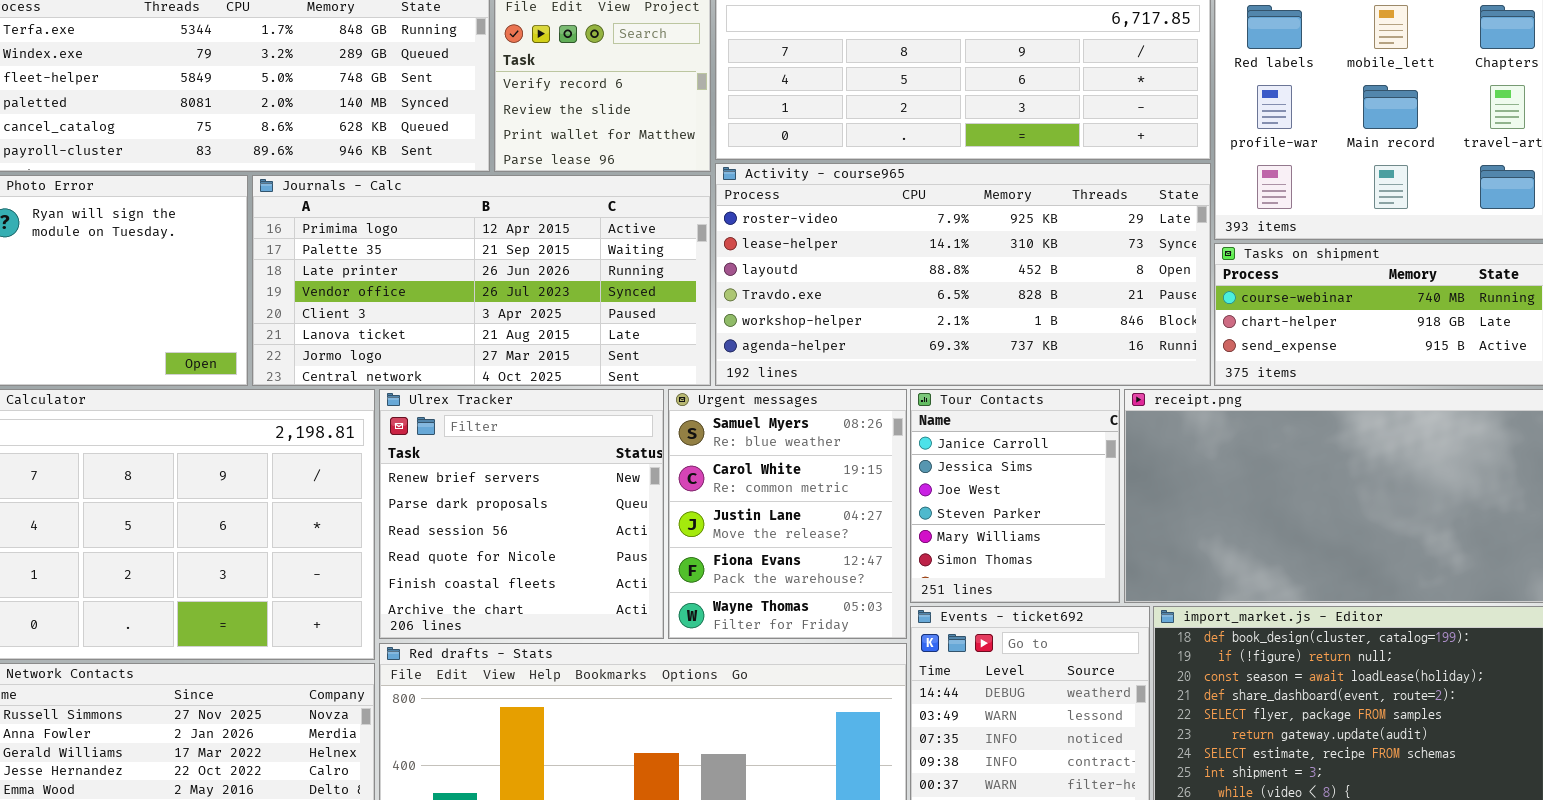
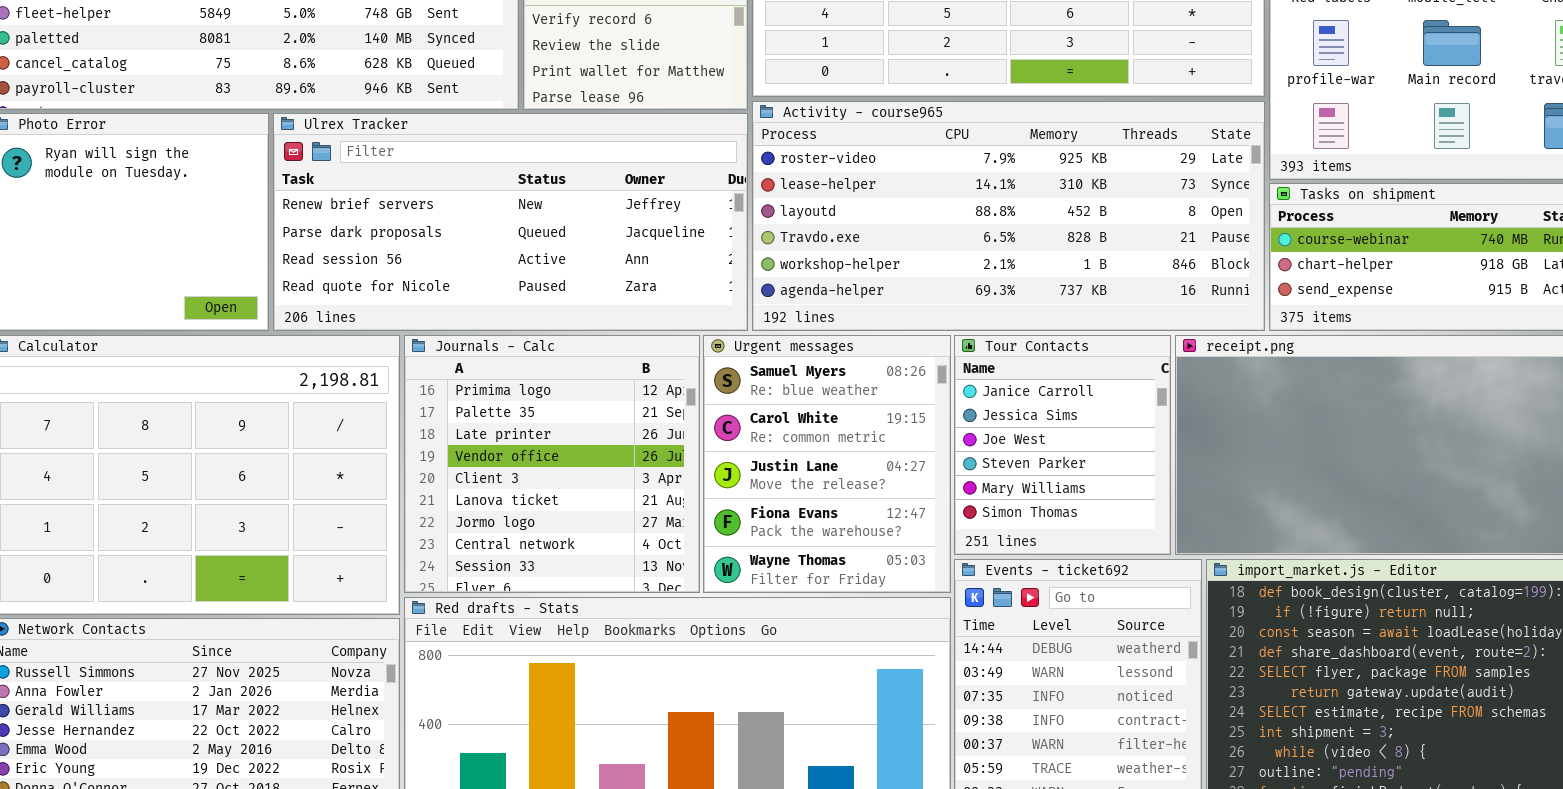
Journals - Calc: [252,175,711,386] -> [404,335,700,593], moved, resized
Ulrex Tracker: [379,389,664,639] -> [273,113,748,331], moved, resized

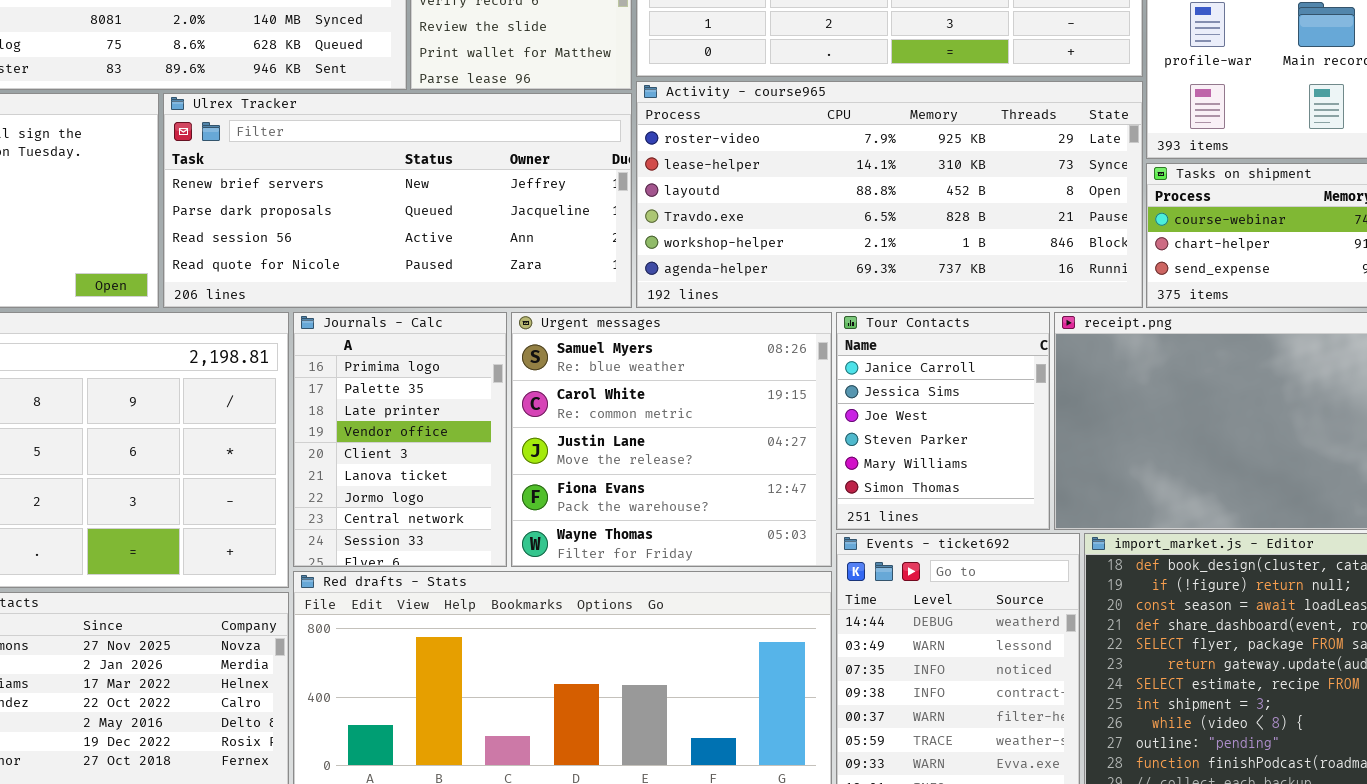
Journals - Calc: [404,335,700,593] -> [293,312,507,567], resized
Urgent messages: [703,335,951,593] -> [511,312,832,567], resized

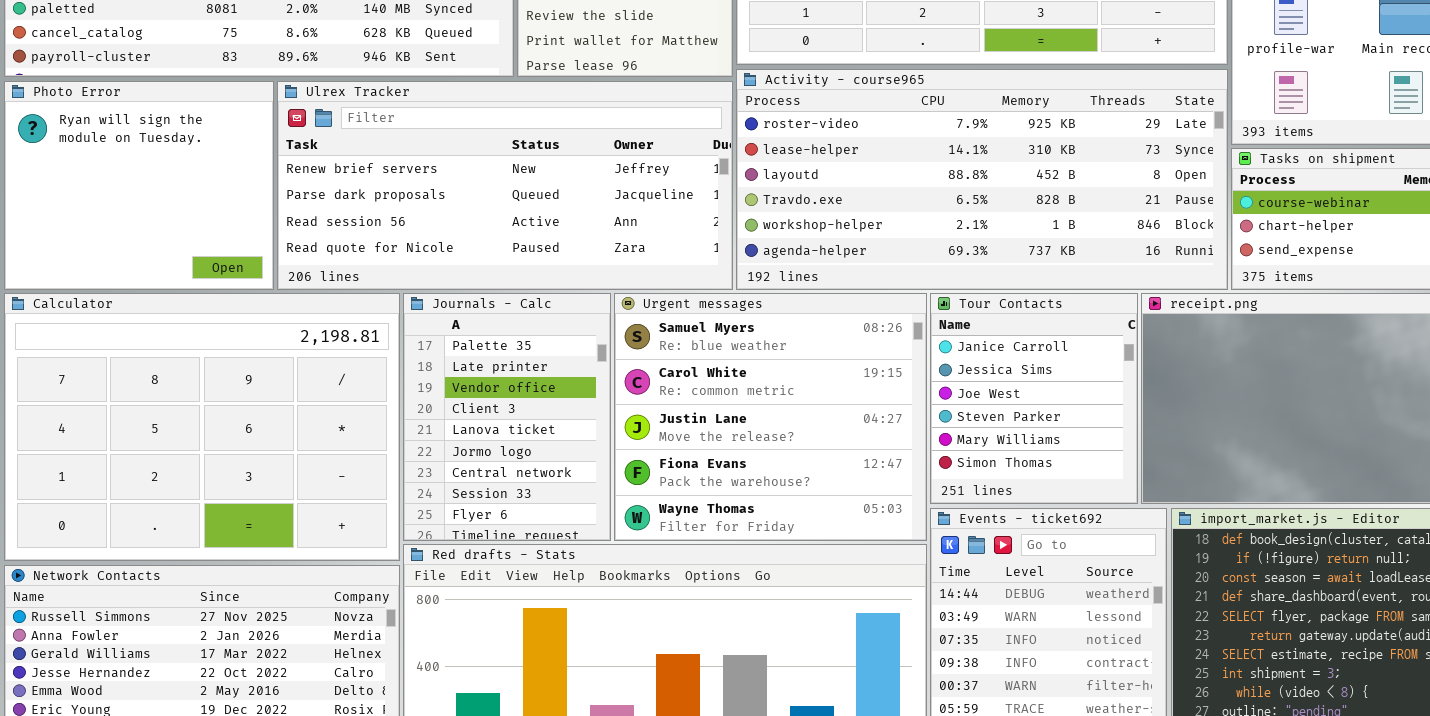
Journals - Calc: [293,312,507,567] -> [403,293,611,541], scrolled down 1 row

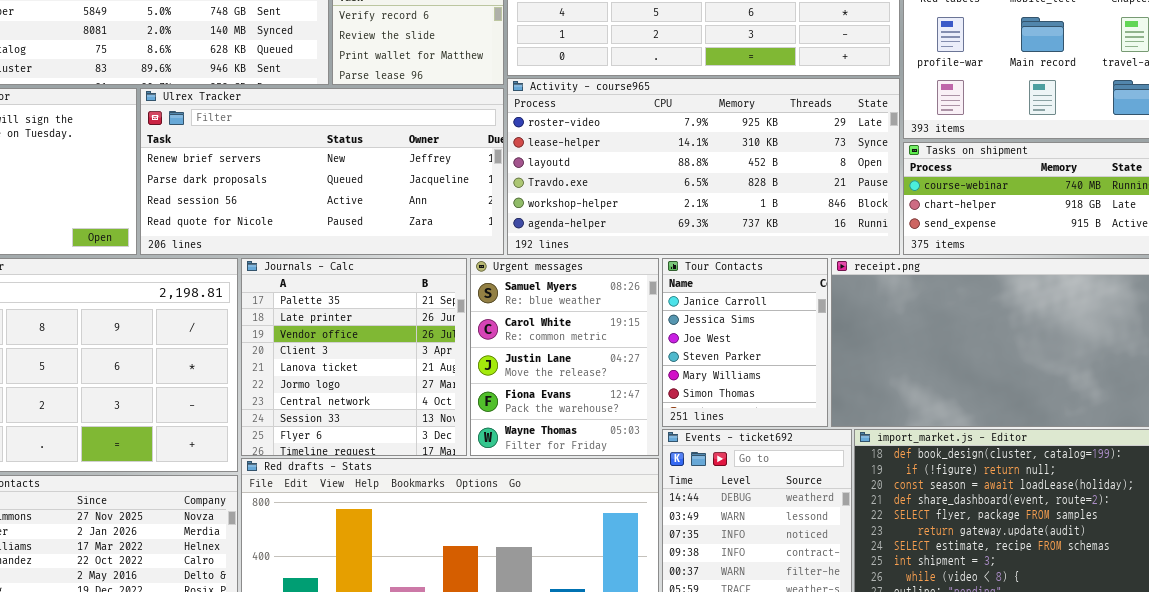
Journals - Calc: [403,293,611,541] -> [241,258,467,456], resized
Urgent messages: [614,293,927,541] -> [470,258,659,456], resized

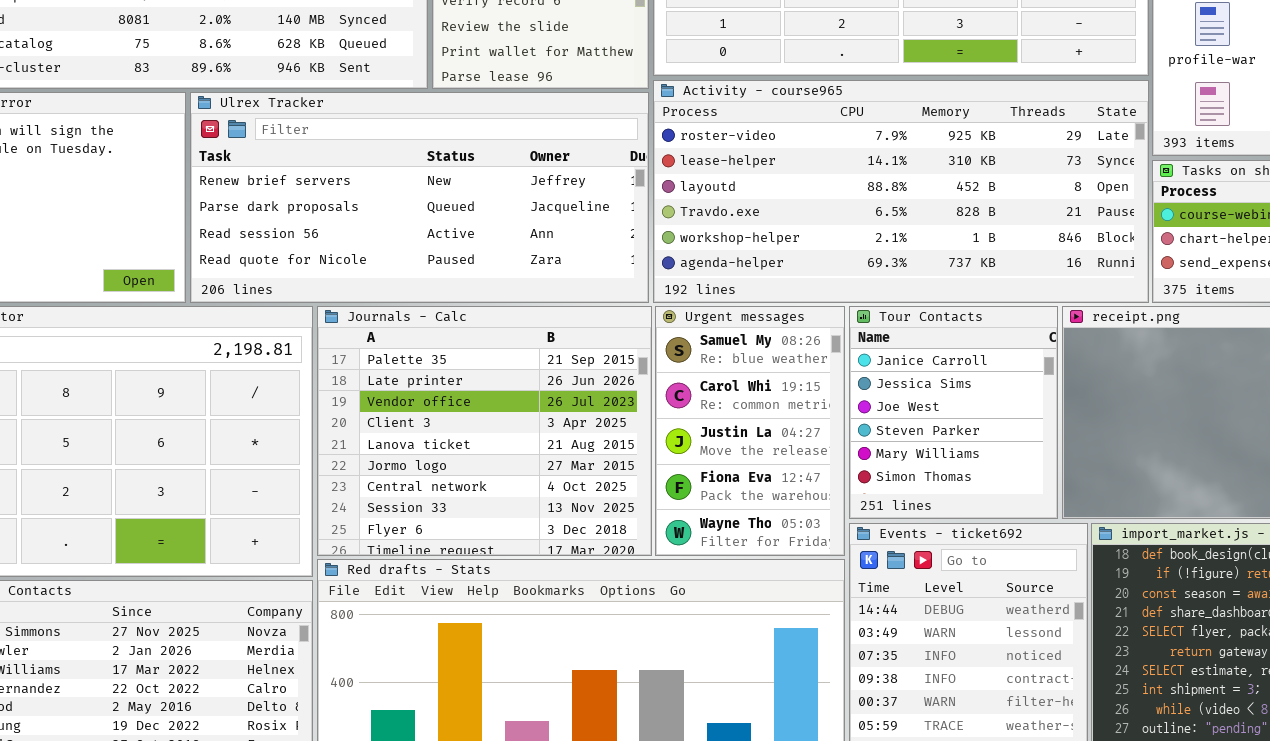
Journals - Calc: [241,258,467,456] -> [317,306,652,556], resized
Urgent messages: [470,258,659,456] -> [655,306,845,556], resized

